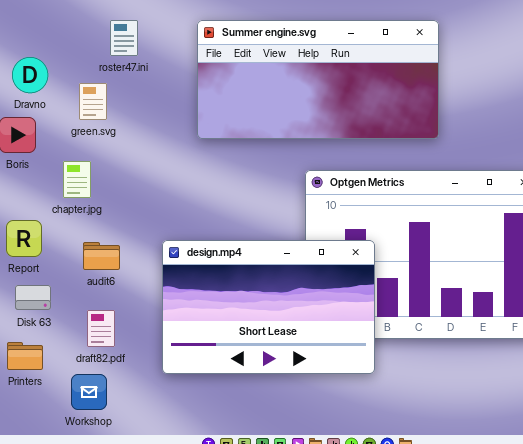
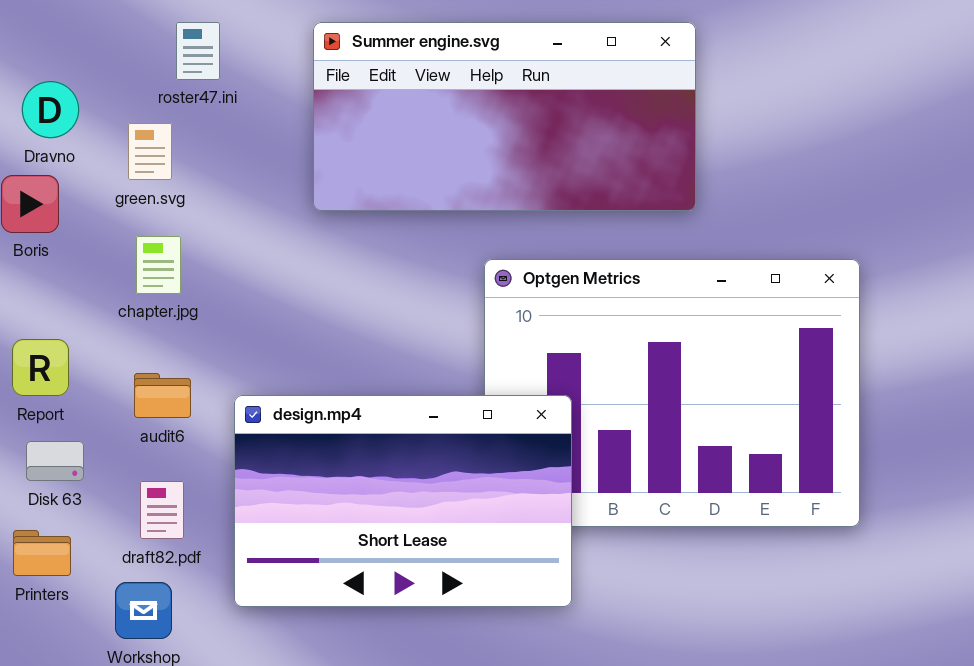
chapter.jpg: [63,161,91,198] -> [136,236,181,294], moved
design.mp4: [162,240,375,374] -> [234,395,572,607], moved

